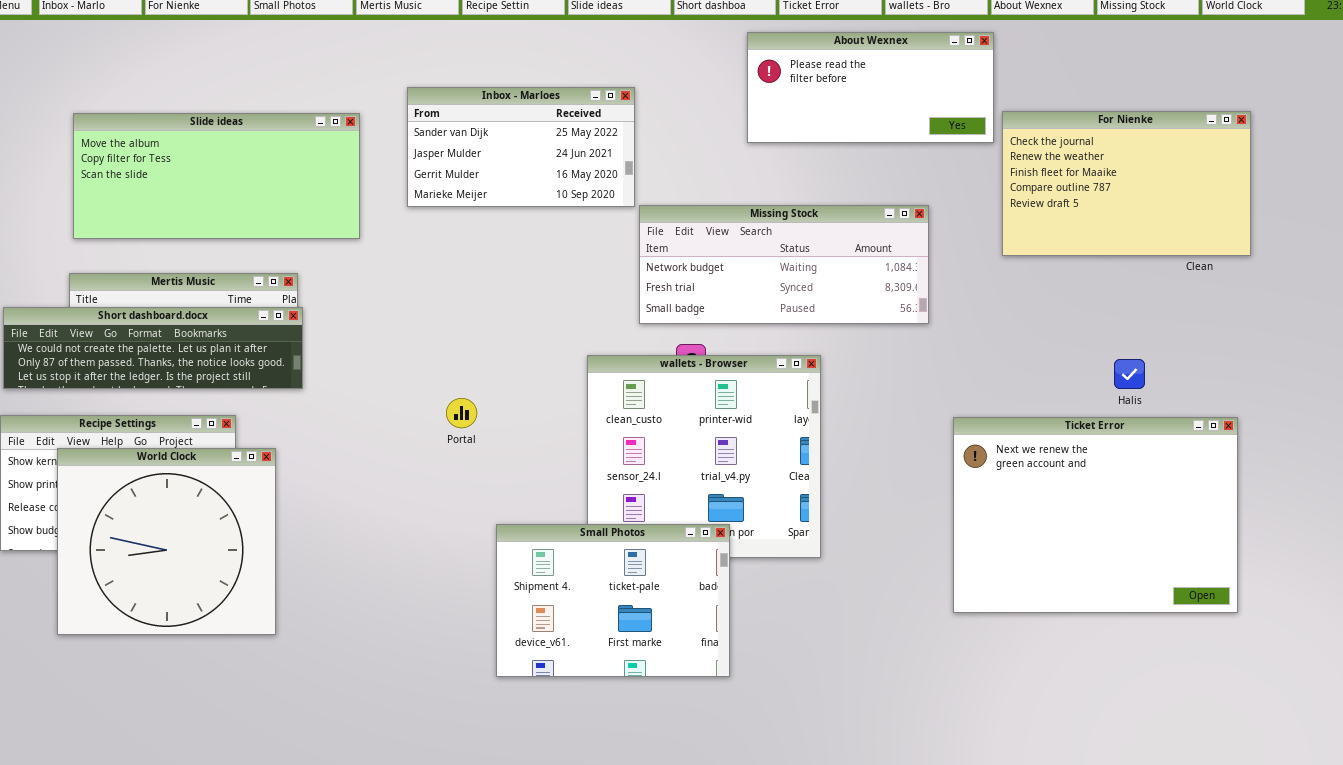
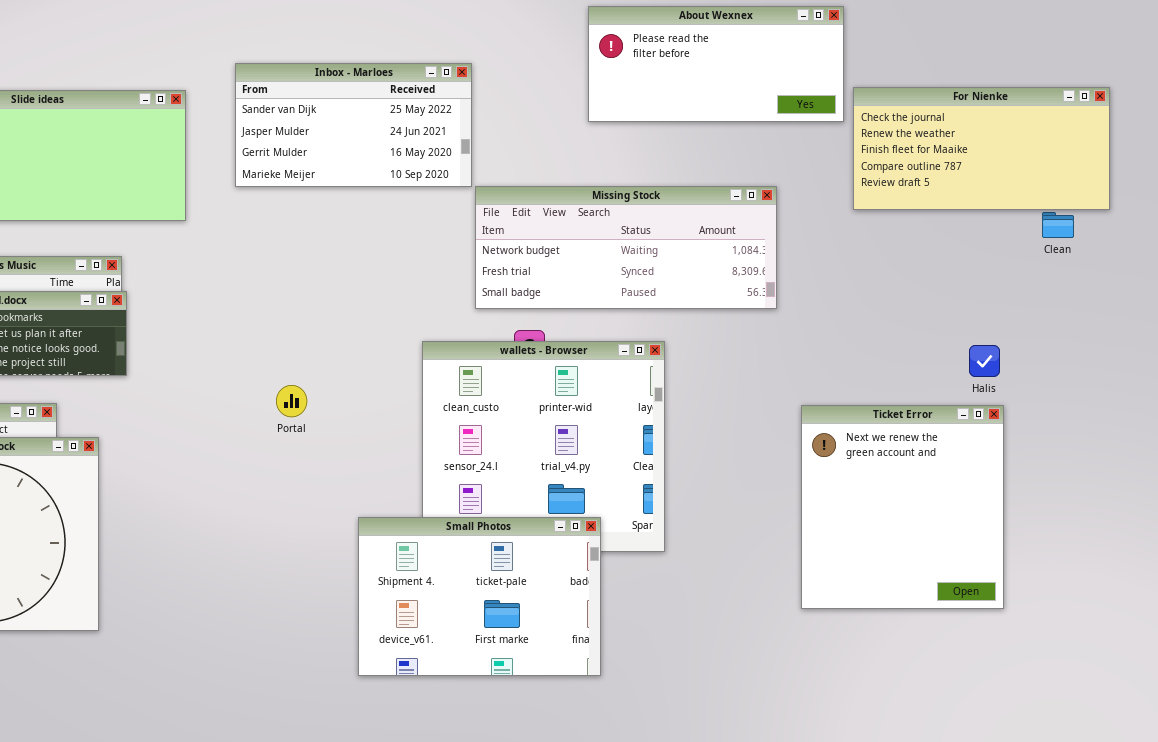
For Nienke: [1002,111,1251,256] -> [853,87,1110,210], resized
Ticket Error: [953,417,1238,613] -> [801,405,1004,609], resized
Small Photos: [496,524,730,677] -> [358,517,601,676], moved

